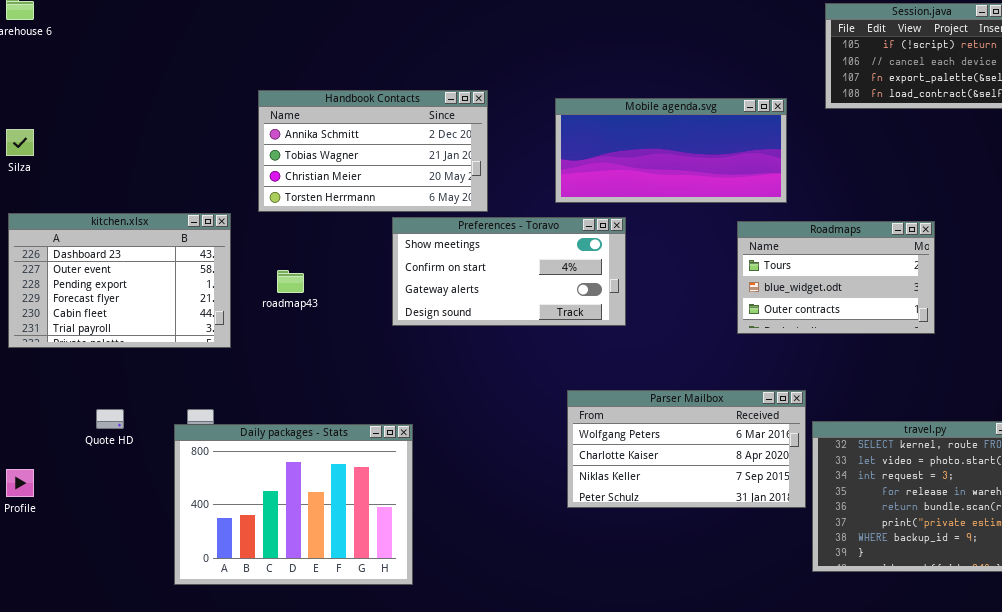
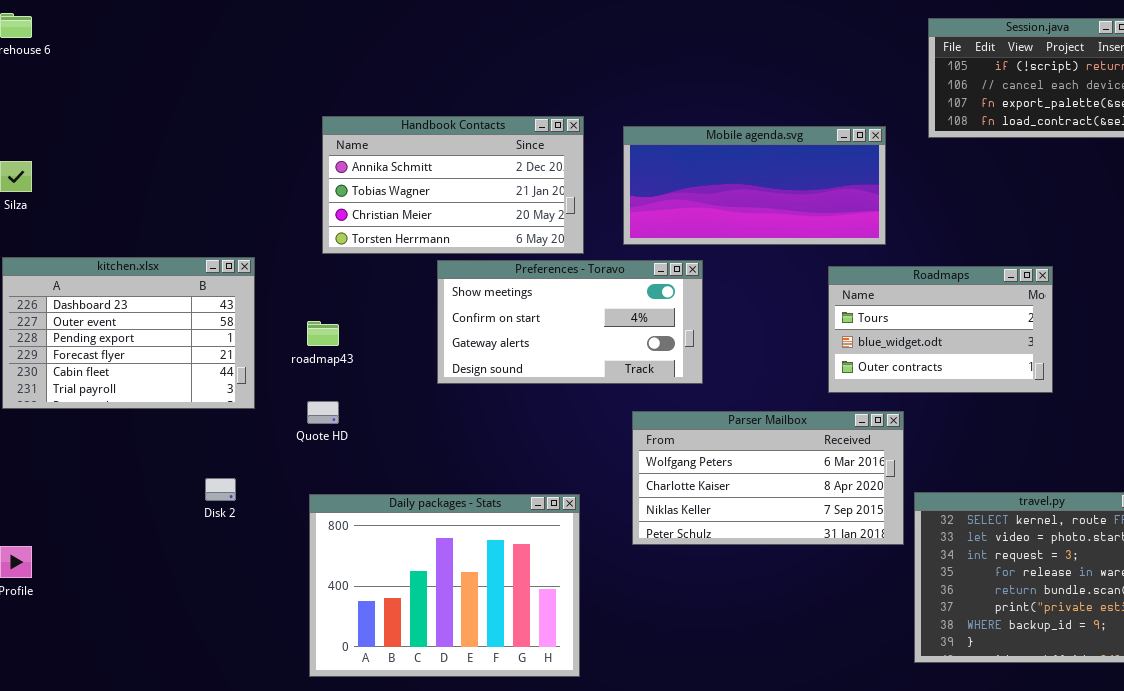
Handbook Contacts: [258,90,488,212] -> [322,116,584,254], moved
Parser Mailbox: [567,390,806,508] -> [632,411,904,545], moved
Quote HD: [96,409,124,429] -> [307,401,339,424], moved
Daily packages - Stats: [174,424,413,585] -> [309,494,580,677], moved

